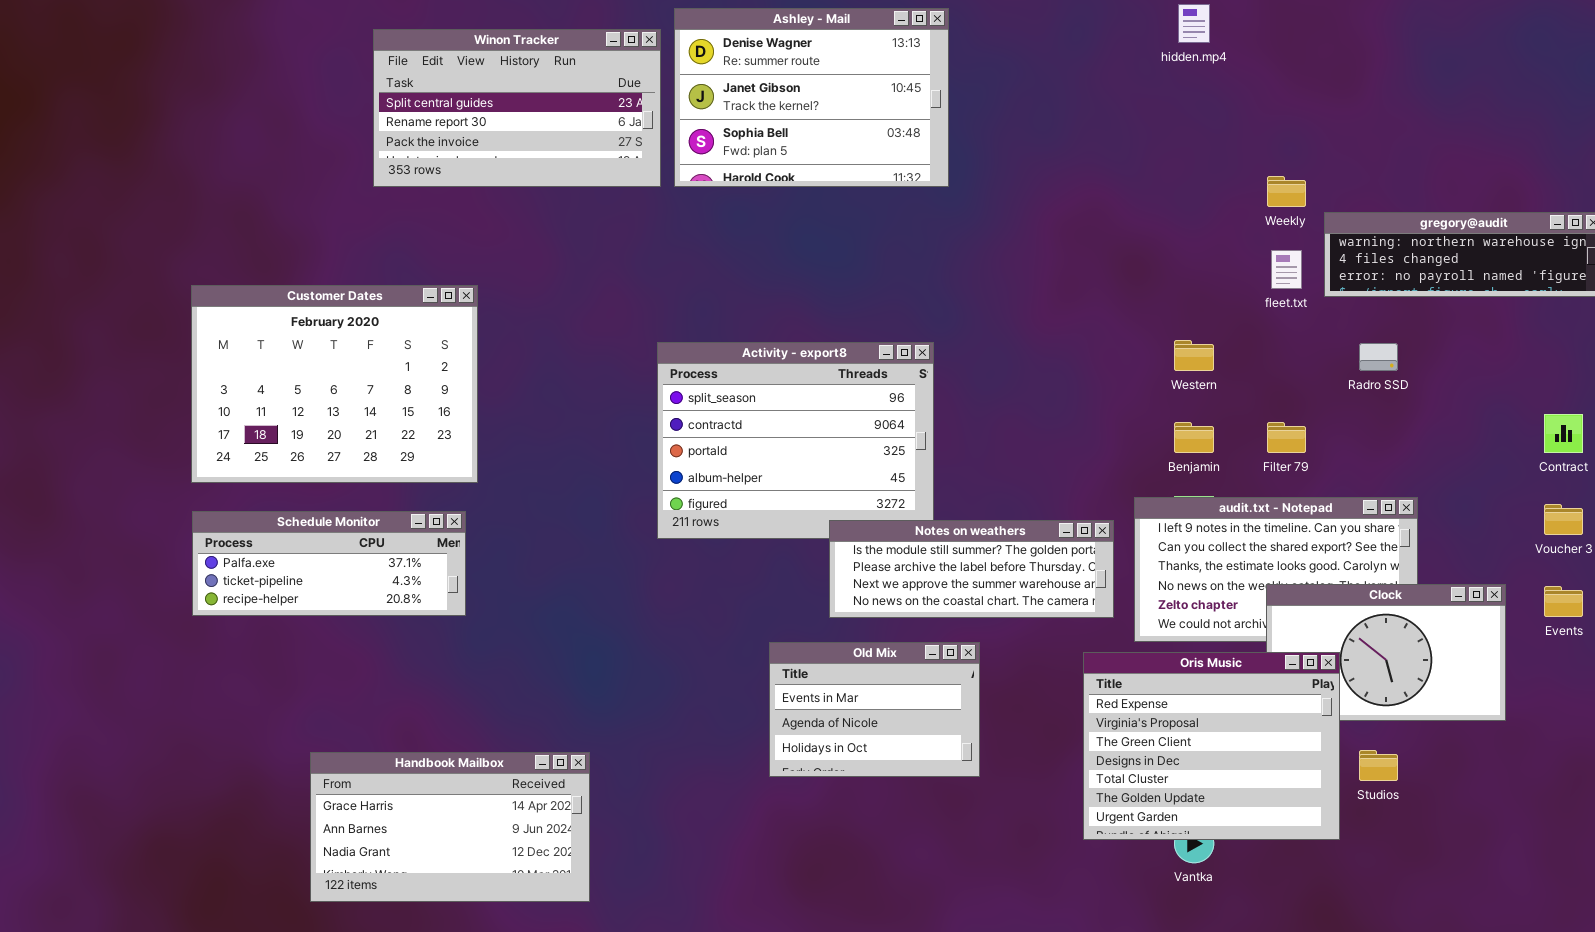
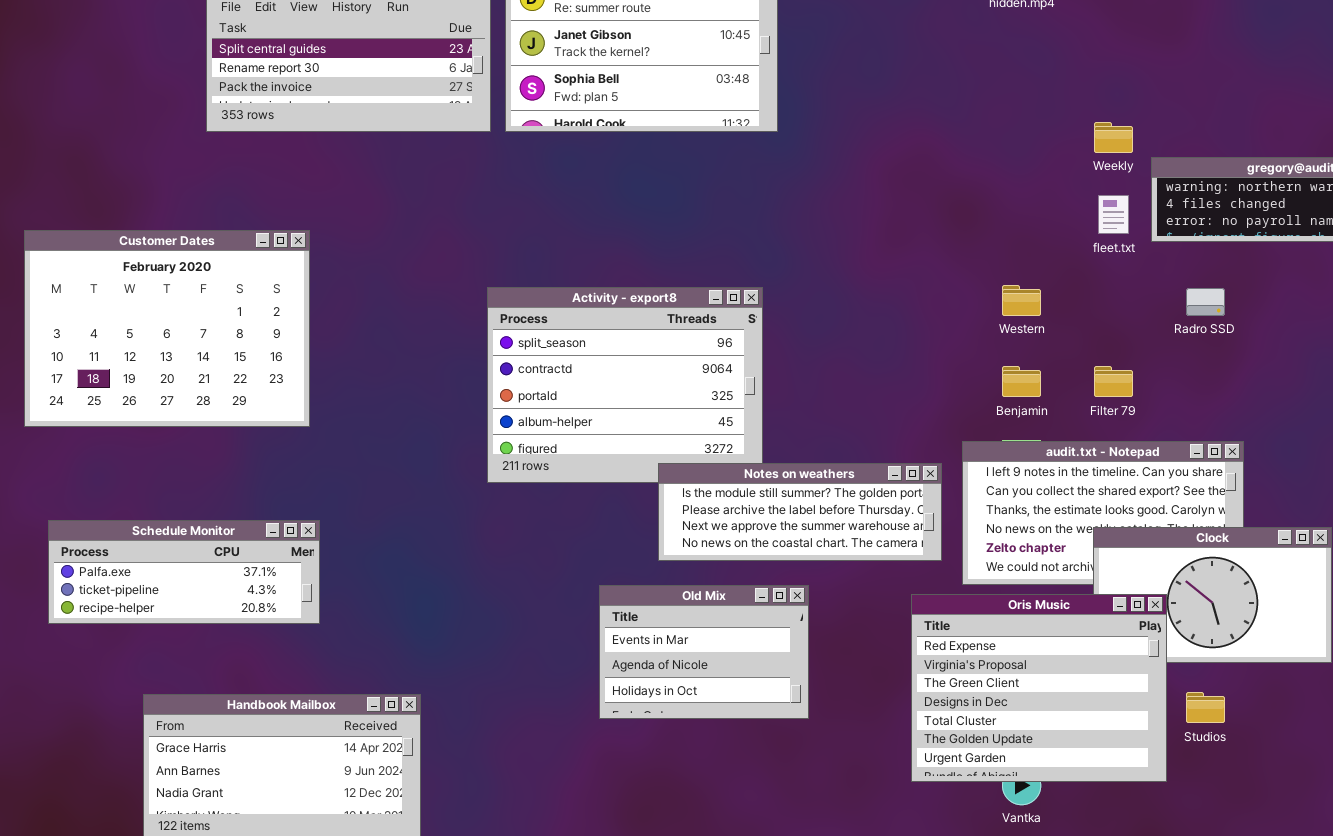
Schedule Monitor: [192,511,466,616] -> [48,520,320,624], moved

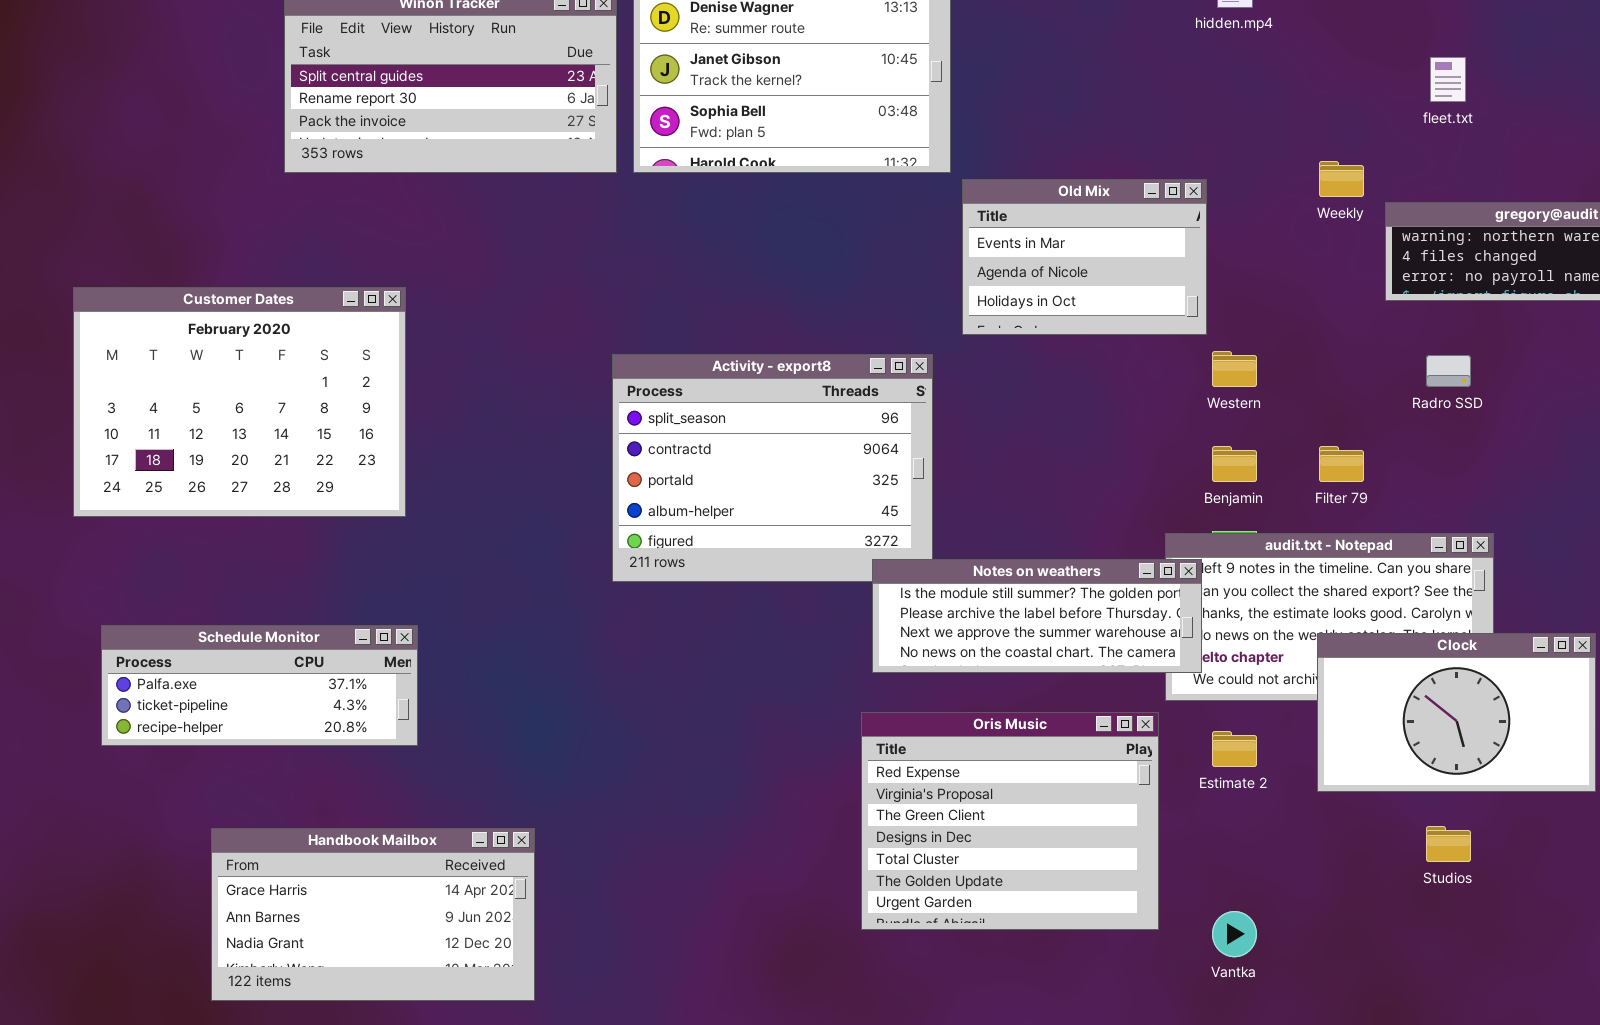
fleet.txt: [1098,195,1129,234] -> [1430,57,1466,102], moved
Notes on weathers: [658,463,942,561] -> [872,559,1202,673], moved
Old Mix: [599,585,809,719] -> [962,179,1207,335], moved
Oris Music: [911,594,1167,782] -> [861,712,1159,930], moved

